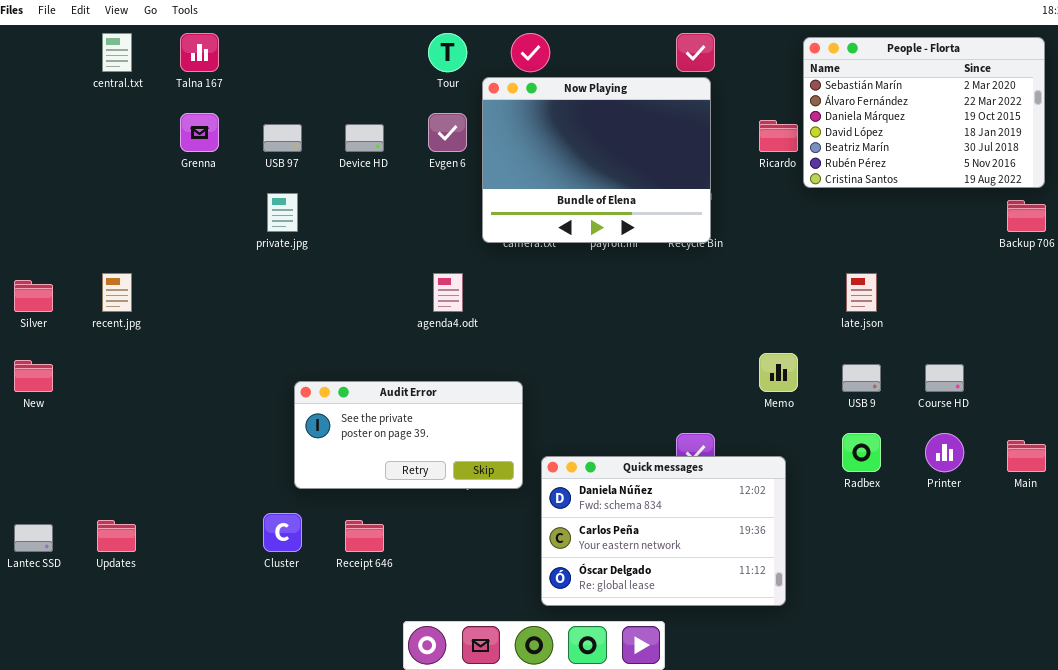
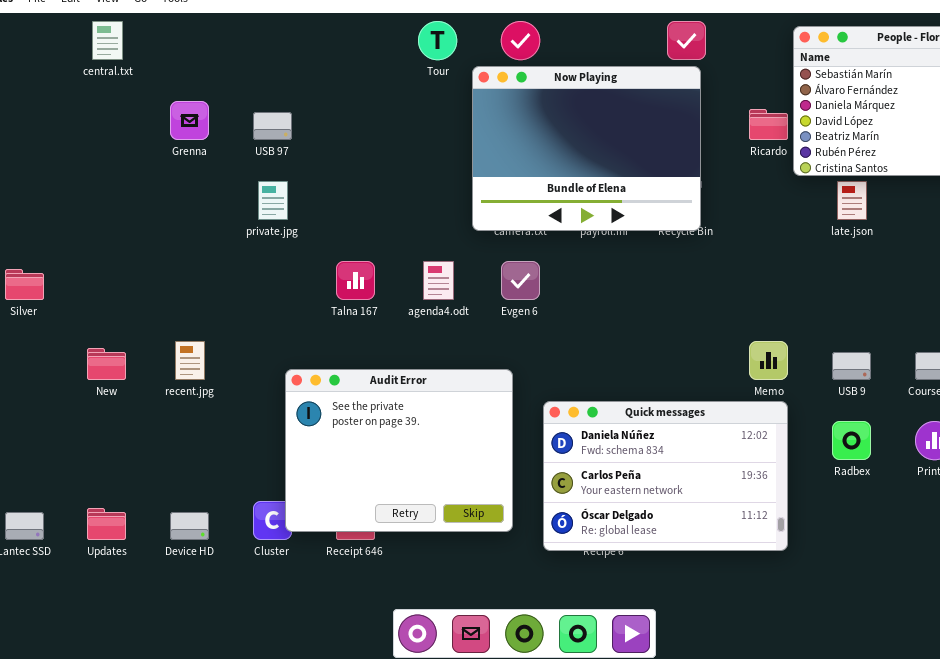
Talna 167: [180,33,219,72] -> [336,261,375,300], moved
Evgen 6: [428,113,467,152] -> [501,261,540,300], moved
Device HD: [345,124,384,152] -> [170,512,209,540], moved
recent.jpg: [102,273,132,312] -> [175,341,205,380], moved
late.json: [846,273,877,312] -> [837,181,867,220], moved
New: [14,360,53,392] -> [87,348,126,380], moved
Audit Error: [294,381,523,489] -> [285,369,513,532], resized
Quick messages: [541,456,786,606] -> [543,401,788,551], moved

